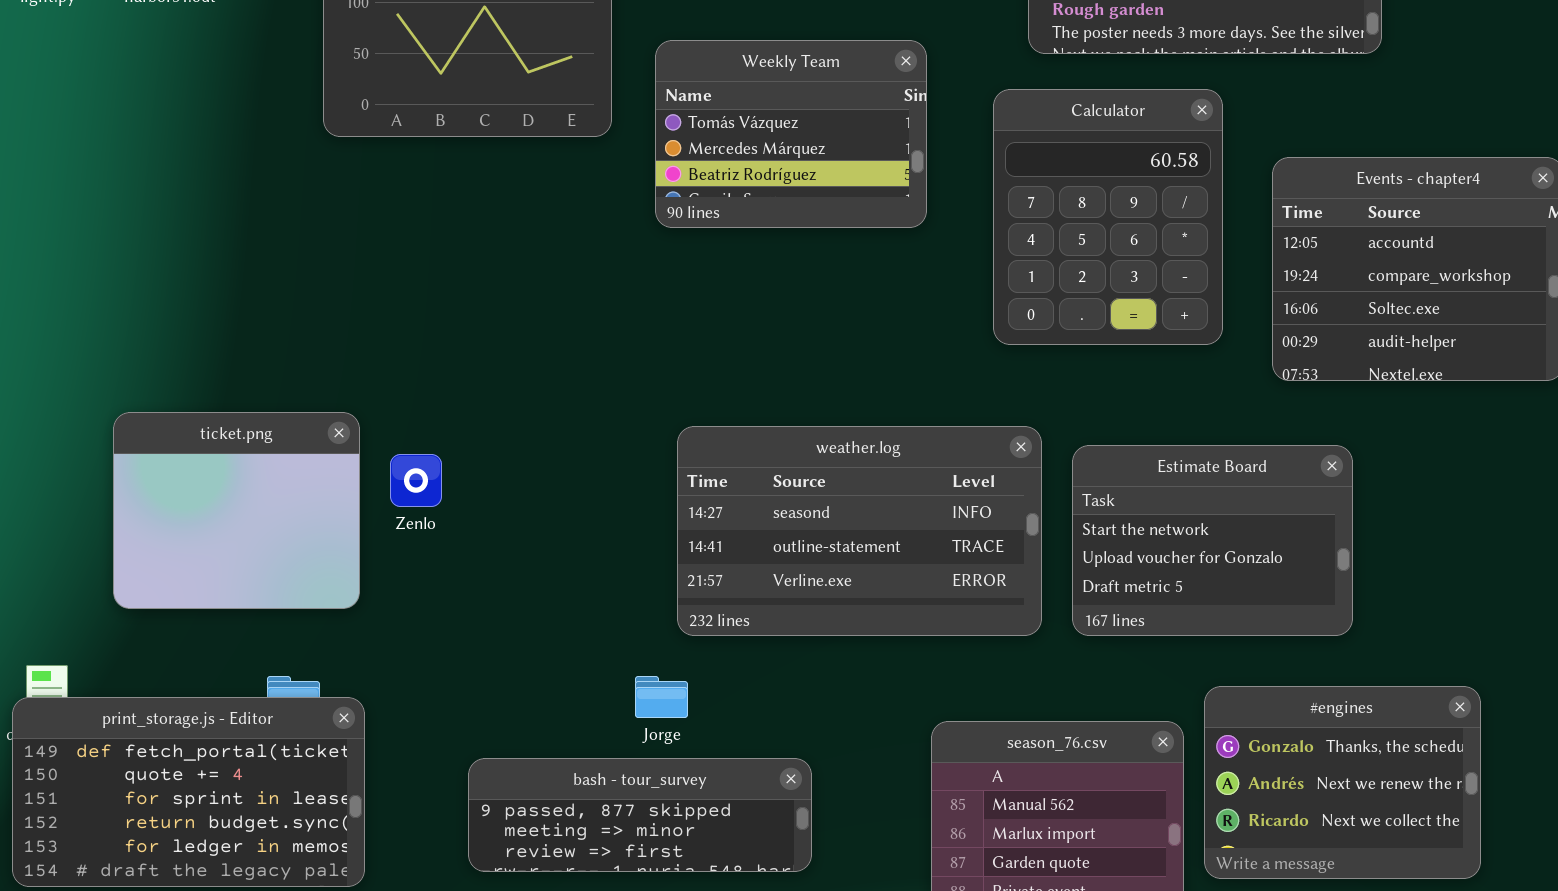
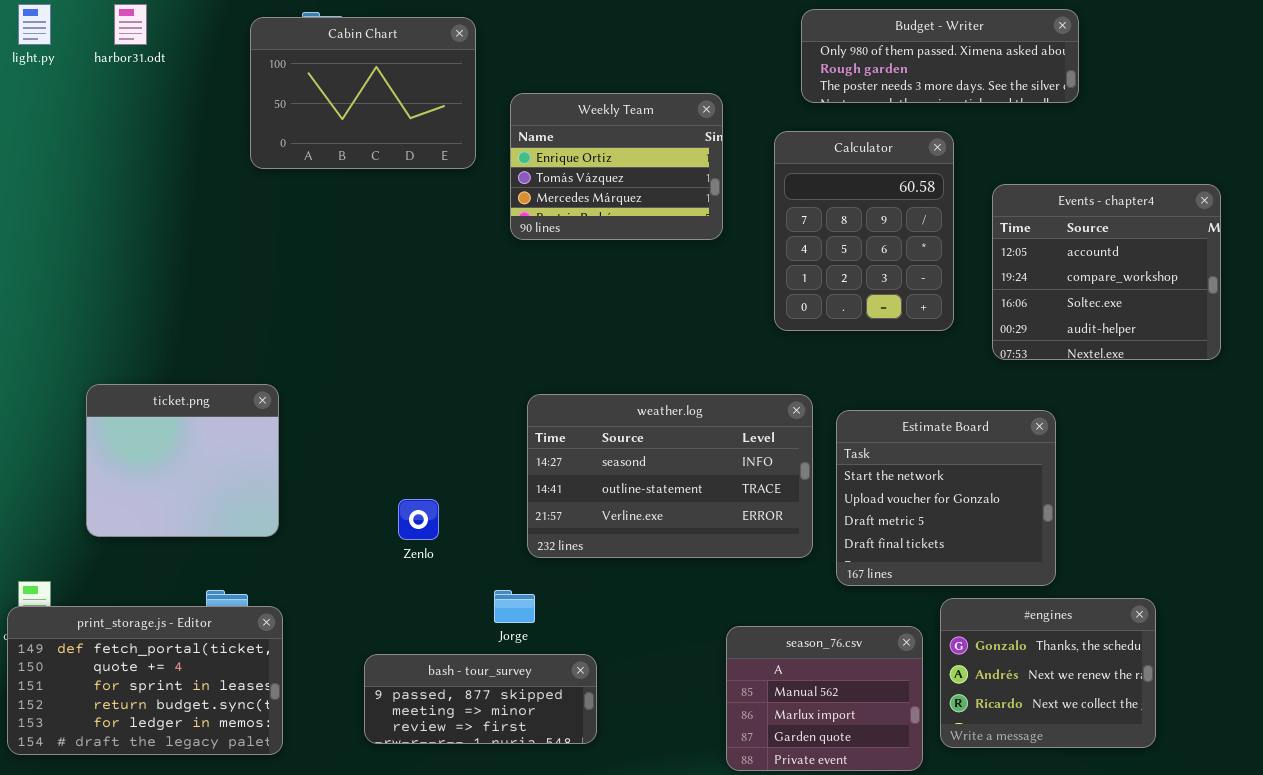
Weekly Team: [655,40,927,228] -> [510,93,723,240], scrolled up 1 row
Estimate Board: [1072,445,1353,636] -> [836,410,1056,586], resized
Zenlo: [390,454,442,507] -> [398,499,439,540], moved
bash - tour_survey: [468,758,812,872] -> [364,654,597,744], resized

